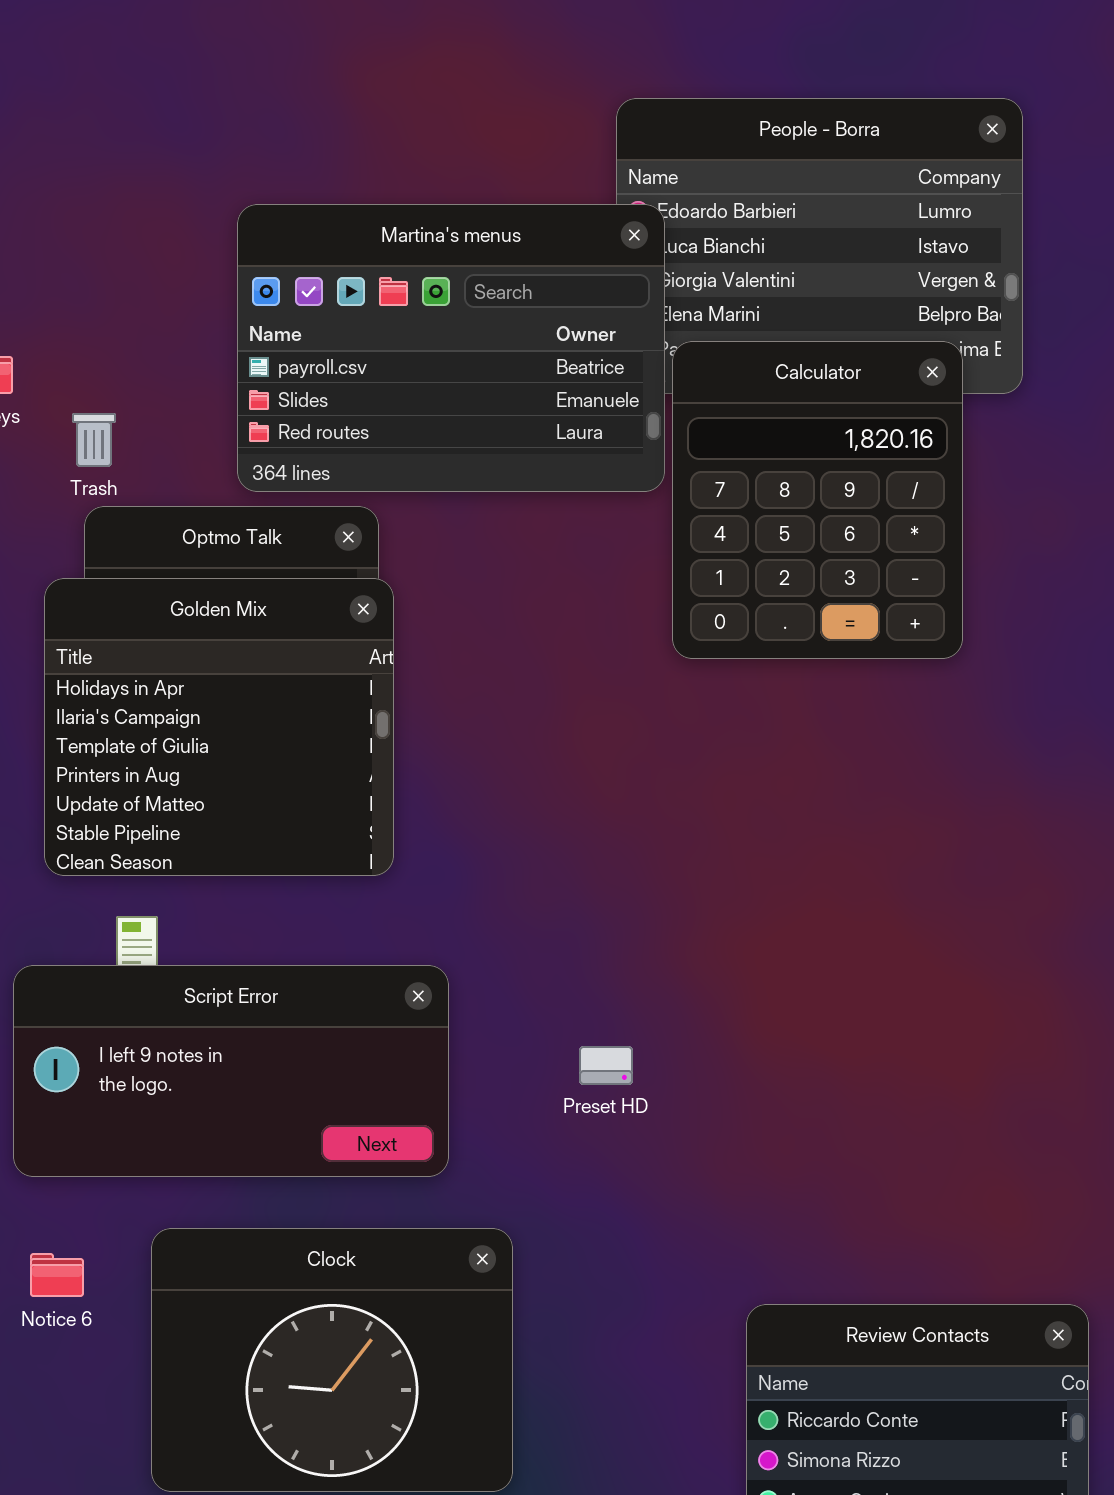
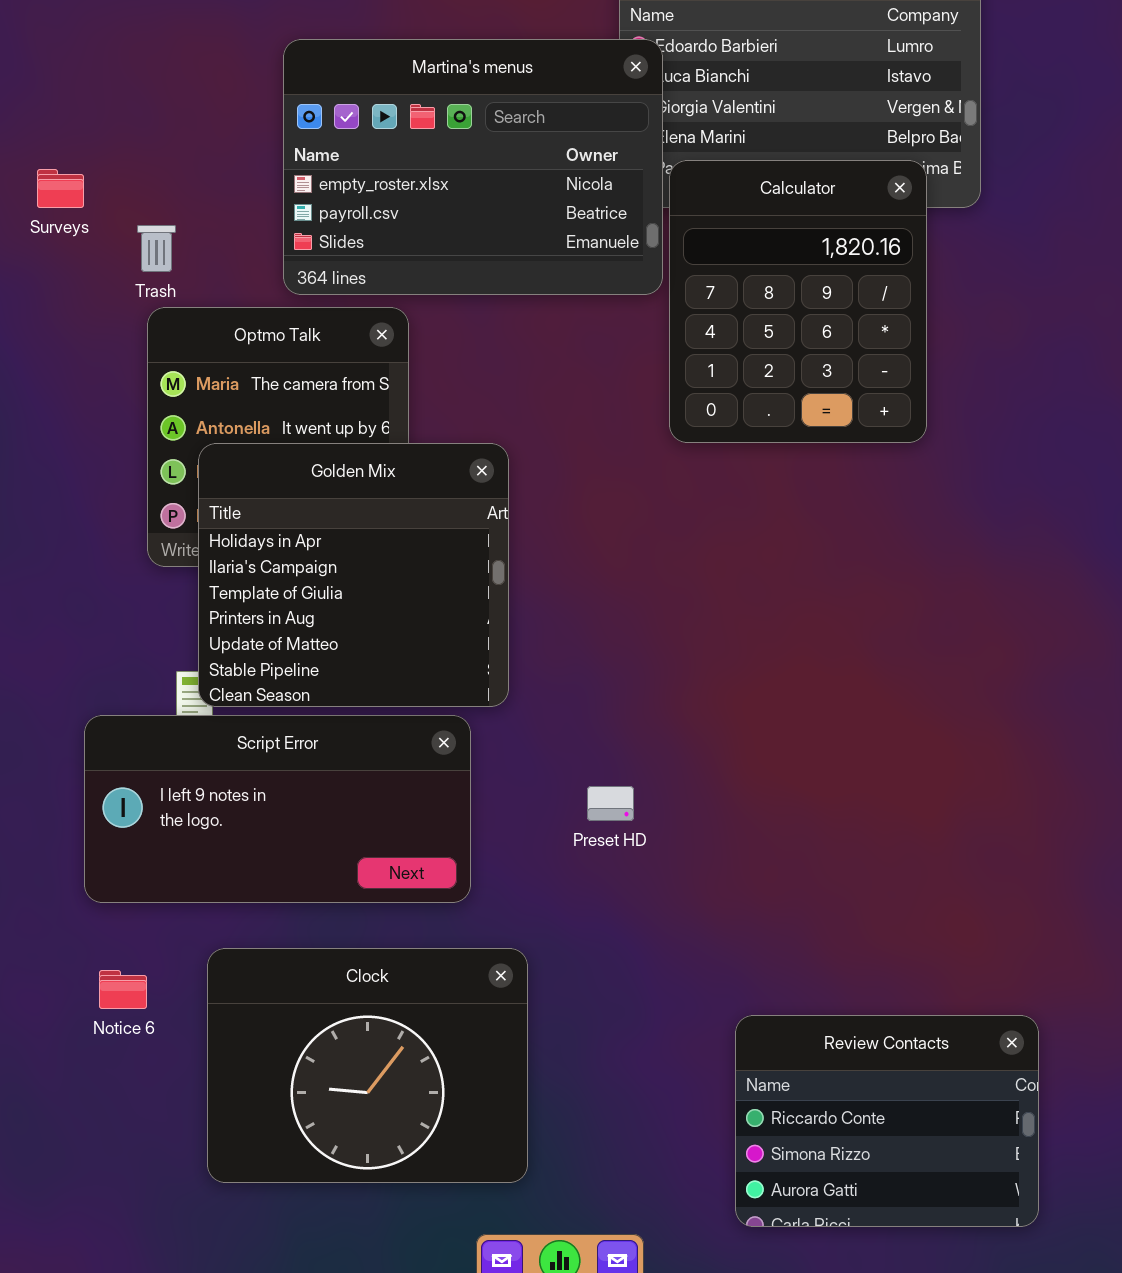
Martina's menus: [237,204,665,492] -> [283,39,663,295], scrolled up 1 row
Golden Mix: [44,578,394,876] -> [198,443,509,707], moved

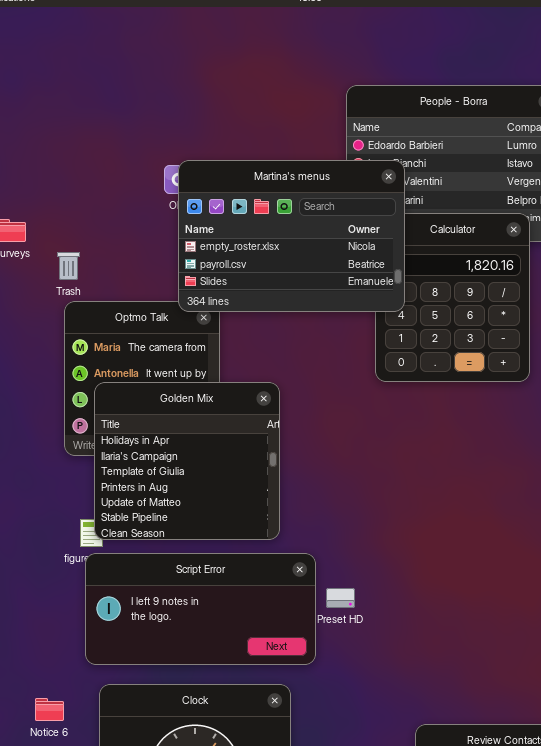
Martina's menus: [283,39,663,295] -> [178,160,405,312], moved
Script Error: [84,715,471,903] -> [85,553,316,665], moved

